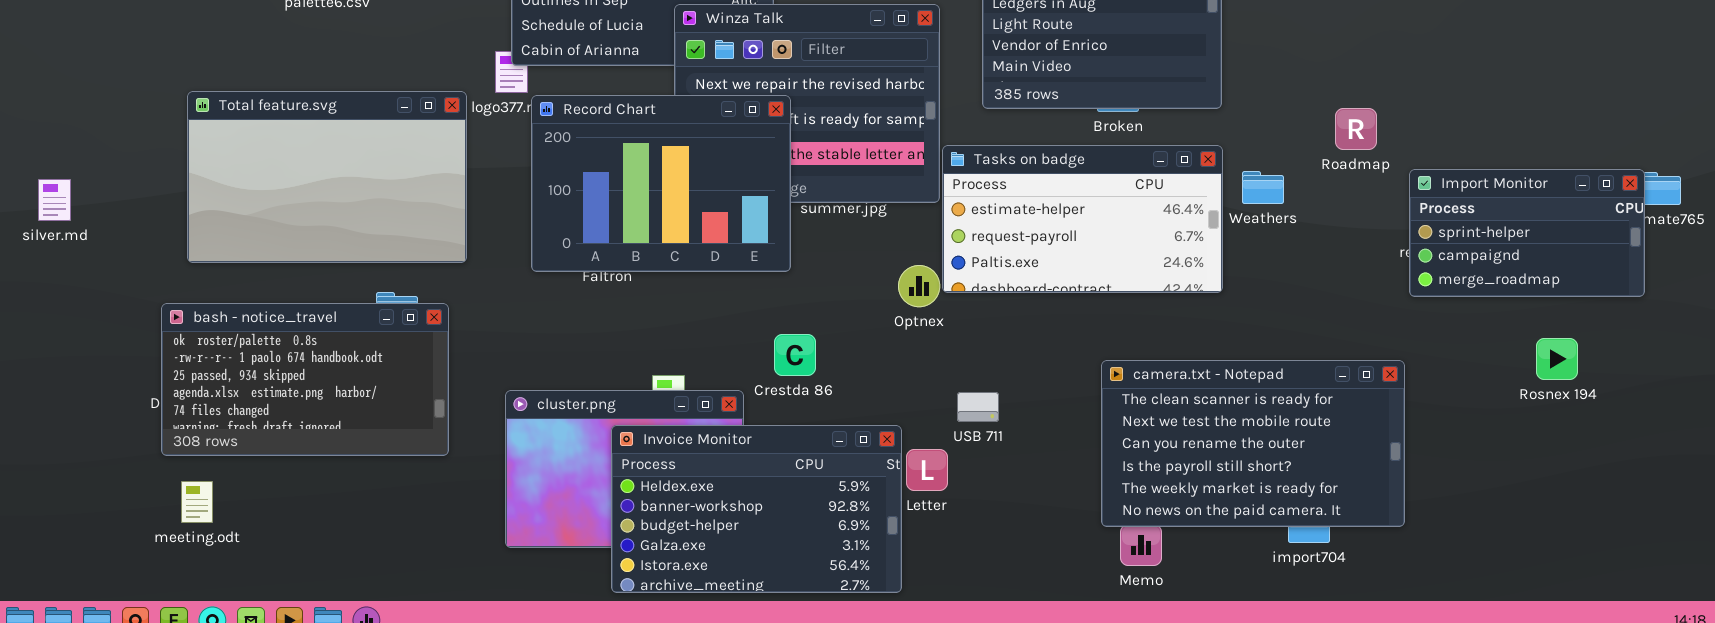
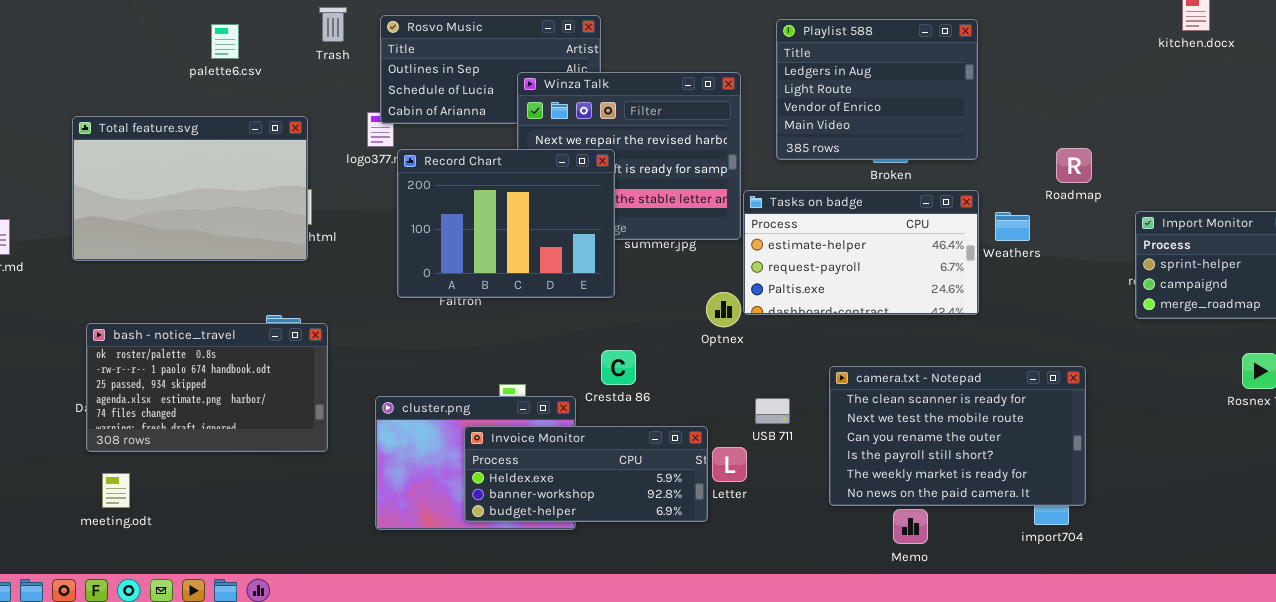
Total feature.svg: [187,91,467,263] -> [72,116,308,261], moved
Roadmap: [1335,108,1377,150] -> [1056,148,1092,183], moved
camera.txt - Notepad: [1101,360,1405,527] -> [829,366,1086,506], moved
Invoice Monitor: [611,425,902,593] -> [464,426,708,522], resized

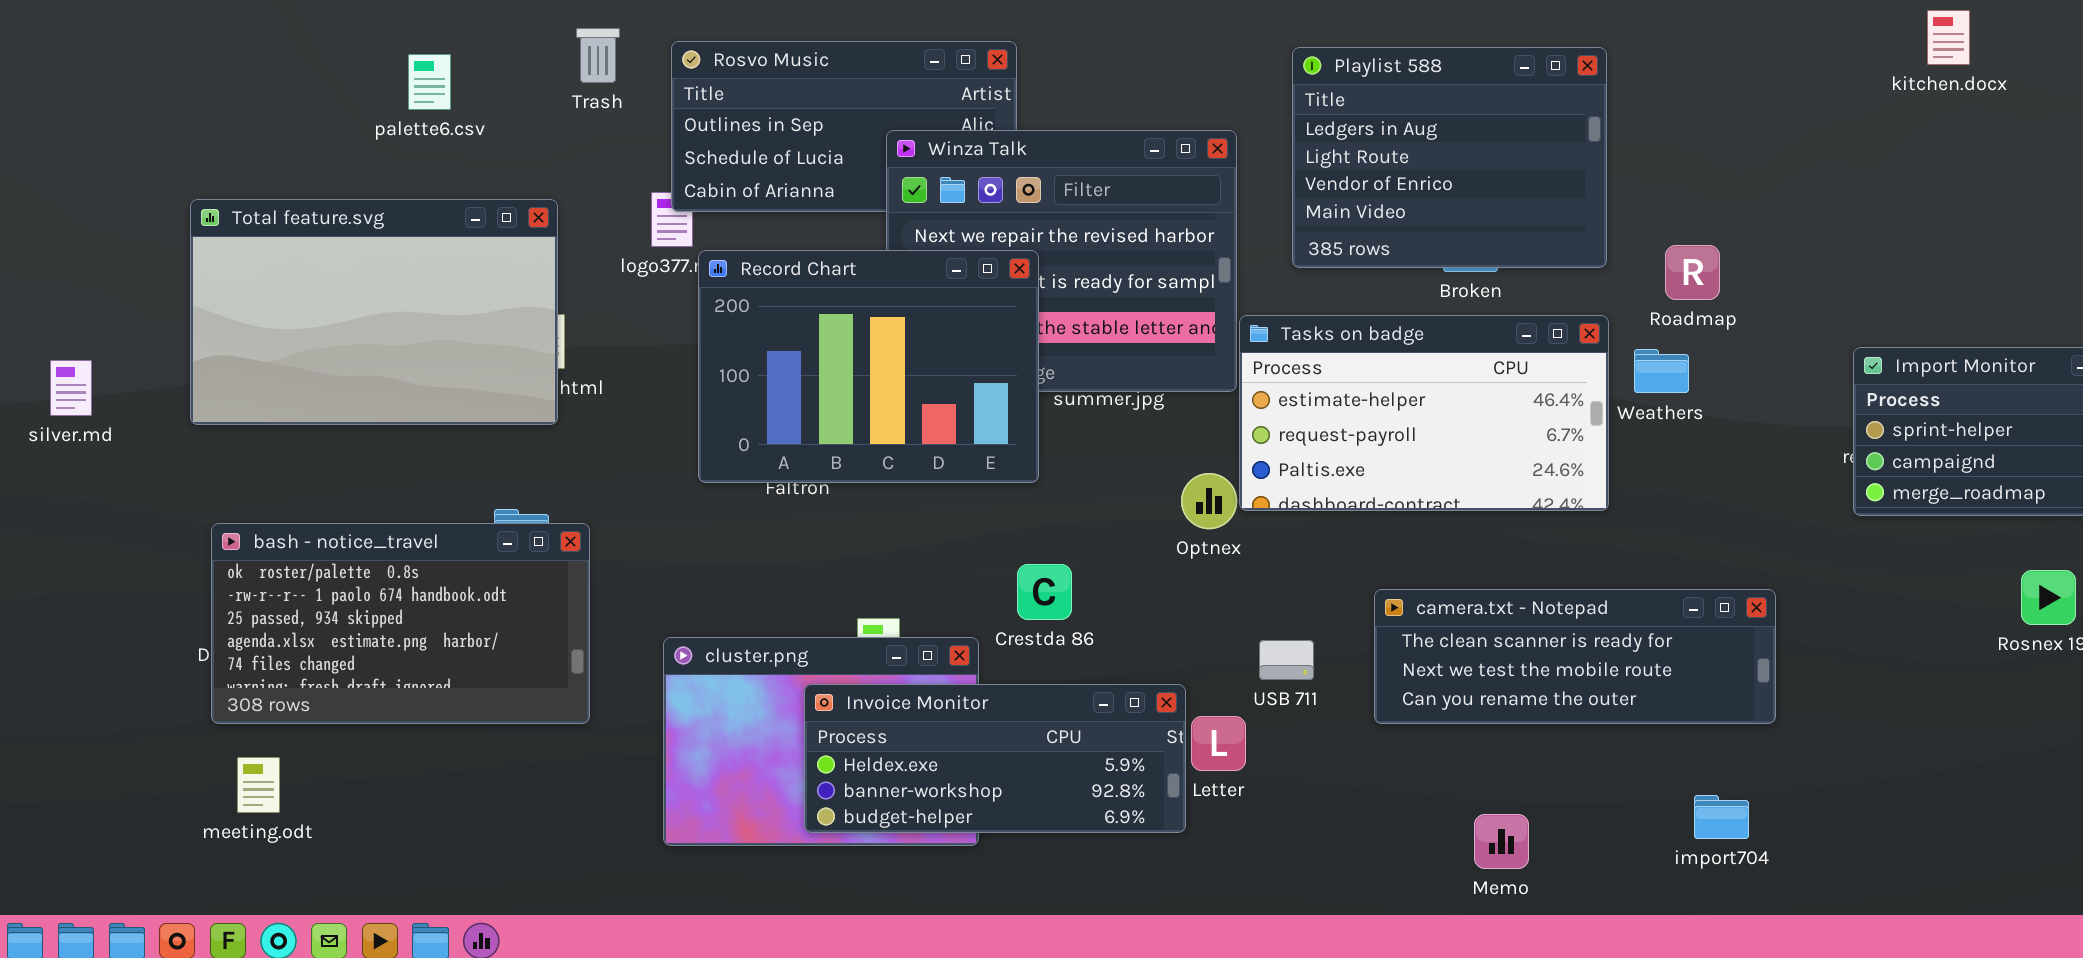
Roadmap: [1056,148,1092,183] -> [1665,245,1720,300], moved
camera.txt - Notepad: [829,366,1086,506] -> [1374,589,1776,724], resized

